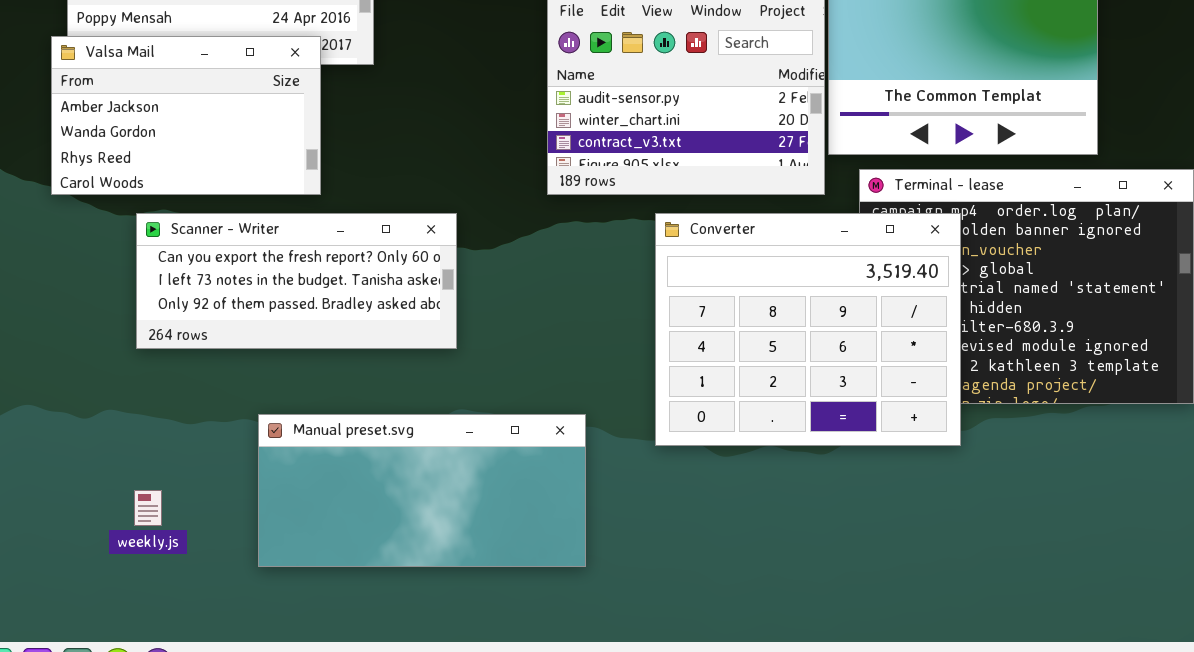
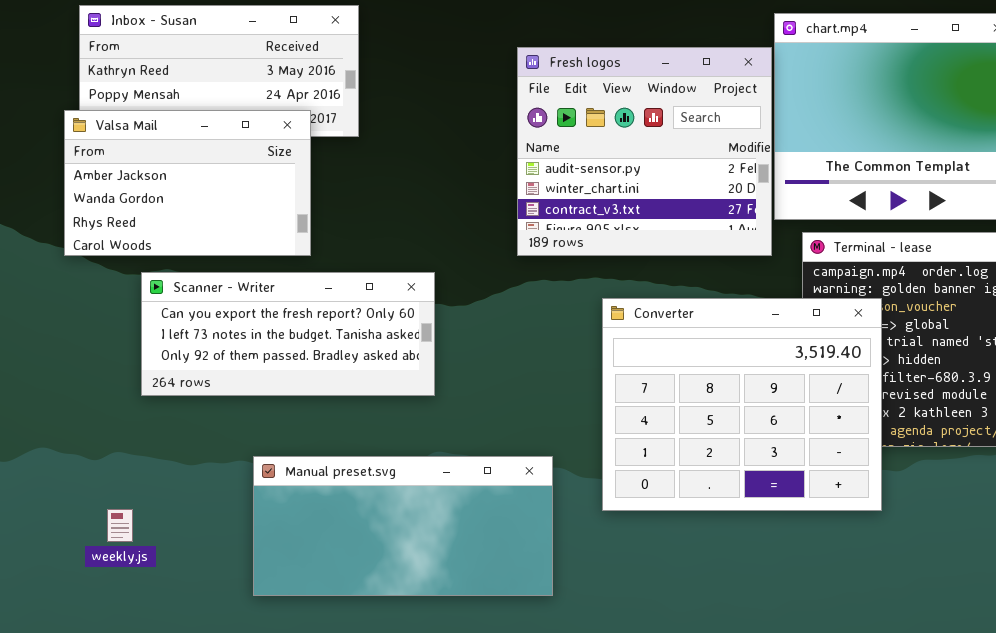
Converter: [655,213,961,446] -> [602,298,882,511], moved
weekly.js: [134,490,162,526] -> [107,509,133,542], moved

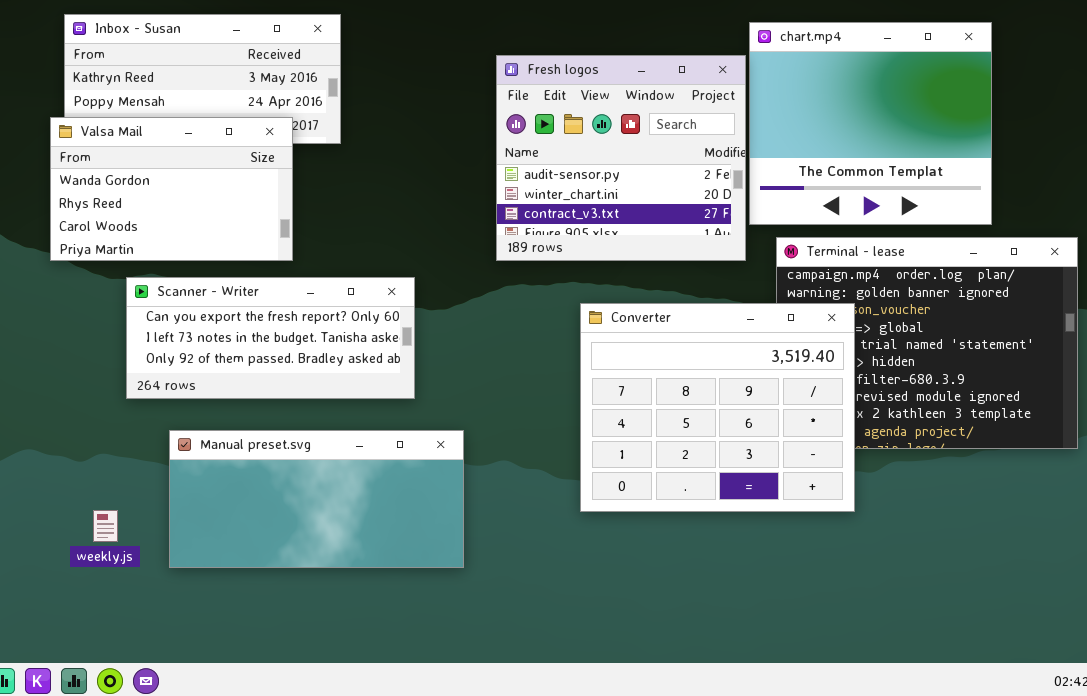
Valsa Mail: [64,110,311,256] -> [50,117,293,261], scrolled down 1 row
Manual preset.svg: [253,456,553,596] -> [169,430,464,568], moved

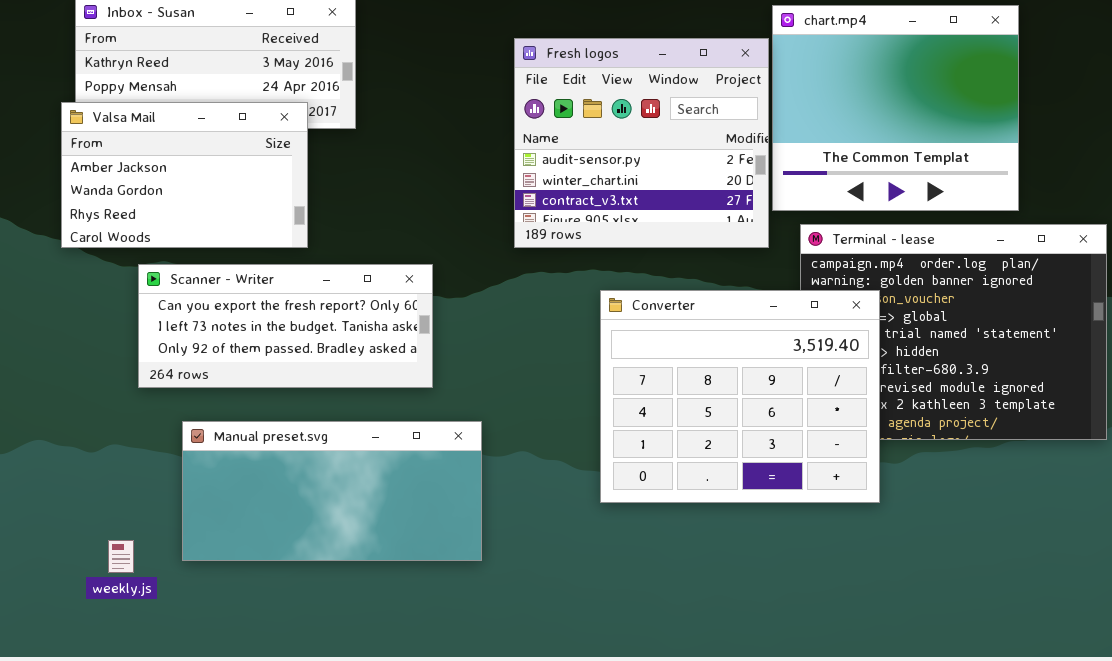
Valsa Mail: [50,117,293,261] -> [61,102,308,248], scrolled up 1 row
weekly.js: [93,510,118,542] -> [108,540,134,573], moved

